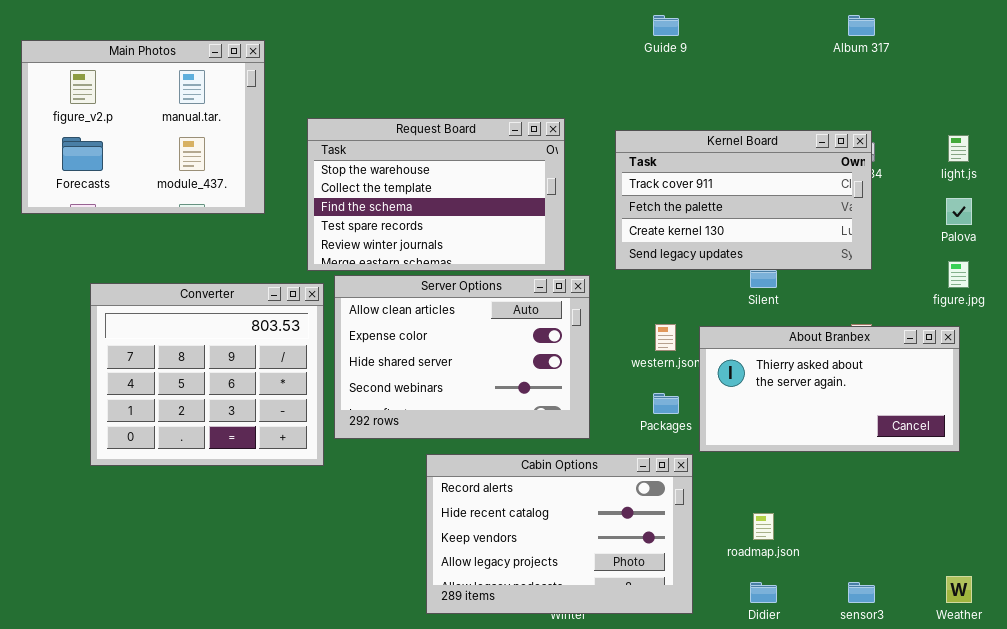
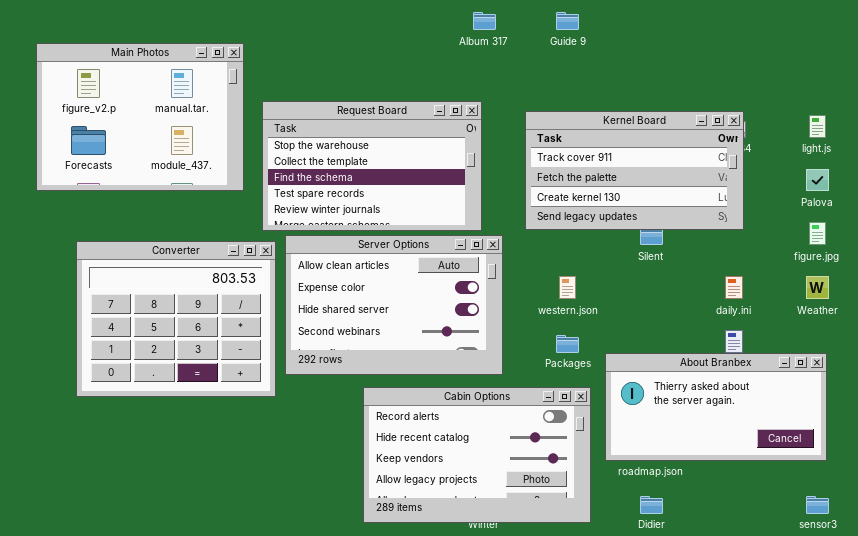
Album 317: [848,15,875,36] -> [473,12,496,30], moved
Main Photos: [21,40,265,214] -> [36,43,244,191], moved
About Branbex: [699,326,960,452] -> [605,353,827,461], moved
Weather: [946,576,972,603] -> [806,276,829,299], moved
sensor3: [848,582,875,603] -> [806,496,829,514], moved

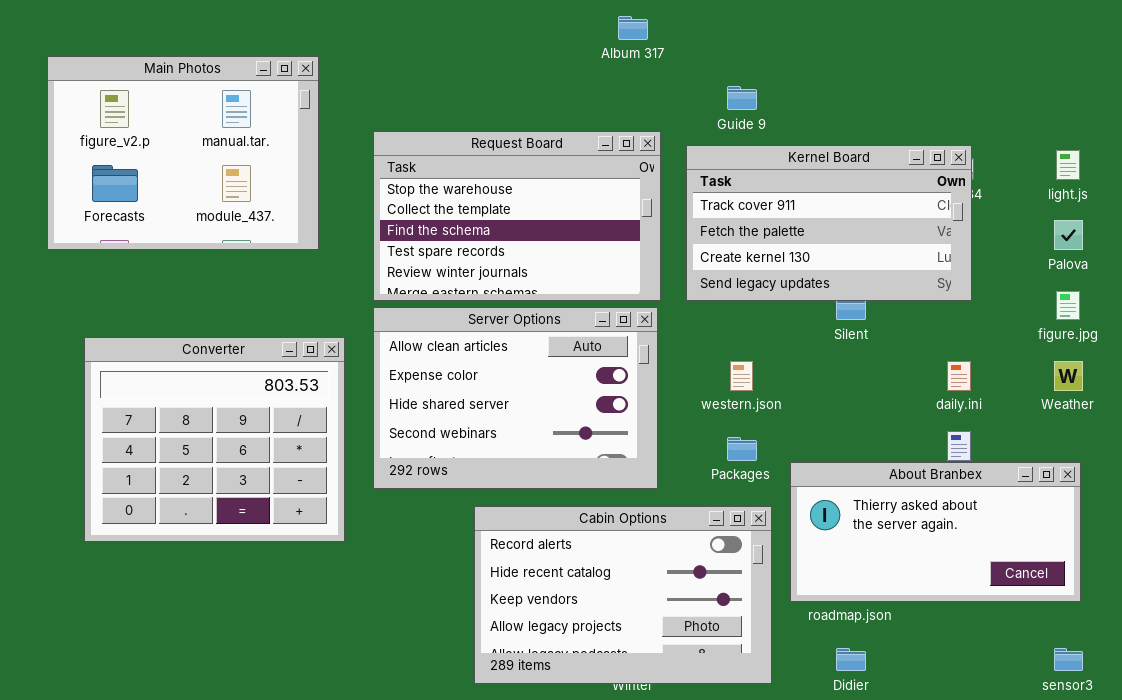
Guide 9: [556,12,579,30] -> [727,86,757,110], moved
Request Board: [262,101,482,231] -> [373,131,661,301], moved
Converter: [76,241,276,397] -> [84,337,345,542], moved

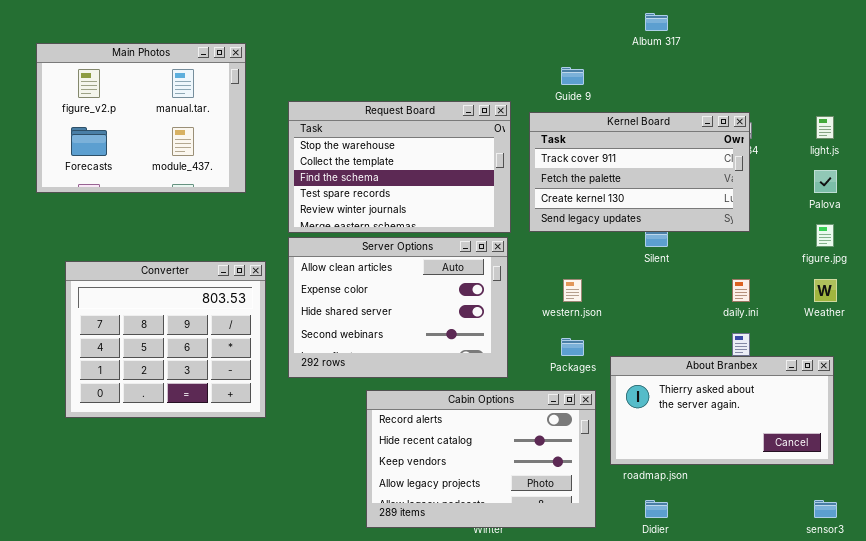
Album 317: [618,16,648,40] -> [645,13,668,31], moved

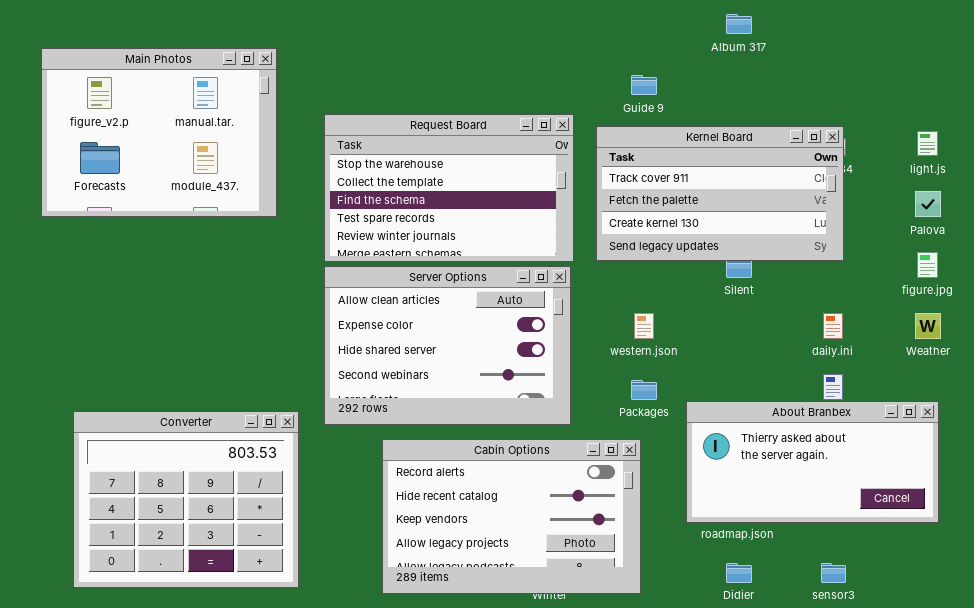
Converter: [65,261,266,418] -> [73,411,299,588], moved
Cabin Options: [366,390,596,528] -> [382,439,641,594], moved
sensor3: [814,500,837,518] -> [821,563,846,583], moved

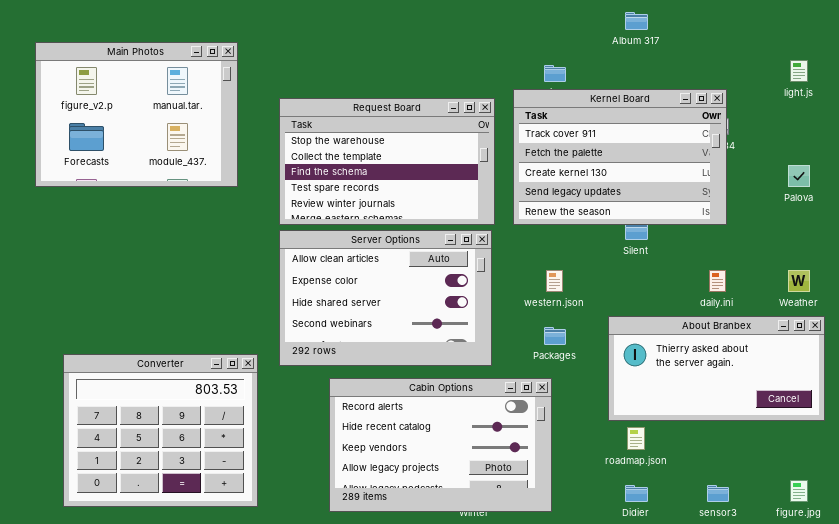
Kernel Board: [596,126,844,261] -> [513,89,727,225], resized
light.js: [917,131,938,156] -> [790,60,808,82], moved
figure.jpg: [917,252,938,278] -> [790,480,808,502], moved
About Branbex: [686,401,939,523] -> [608,316,825,421], moved

